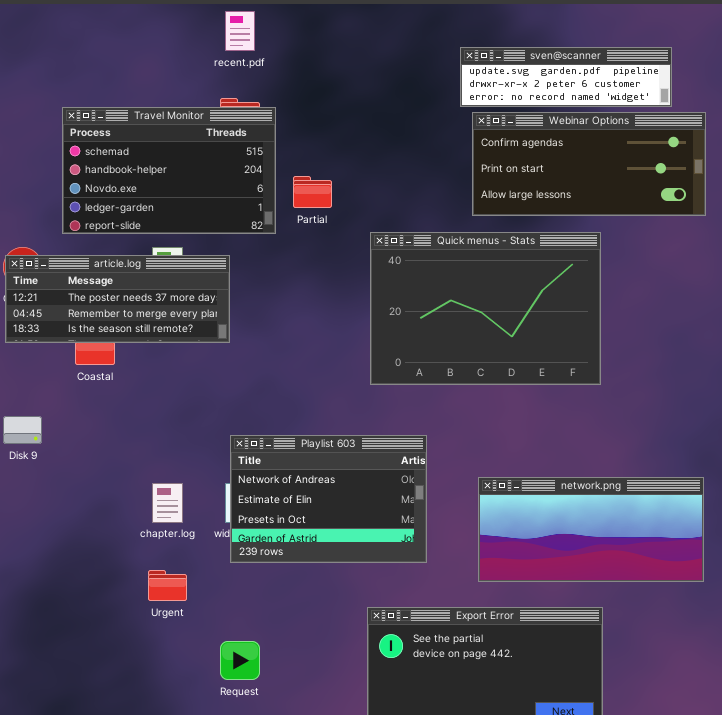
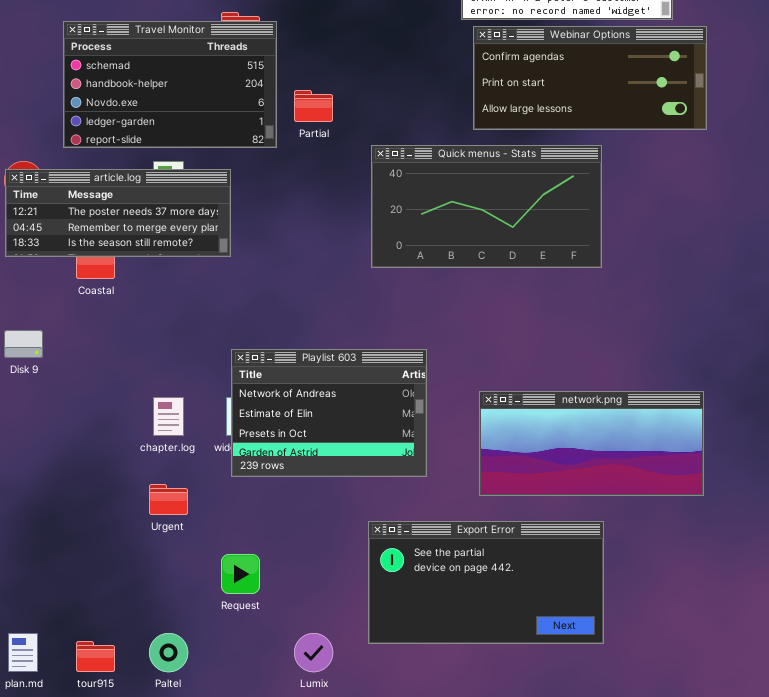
Quick menus - Stats: [370,232,601,385] -> [371,145,602,268], resized

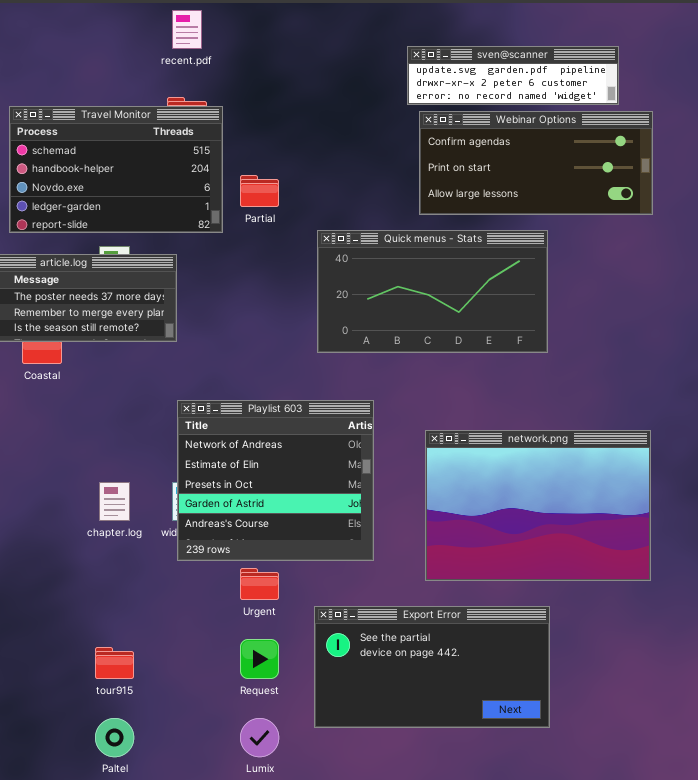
Playlist 603: [231,349,427,477] -> [177,400,374,561], resized
network.png: [479,391,704,496] -> [425,430,651,581], resized
Urgent: [149,484,188,515] -> [240,568,279,600], moved
Request: [221,554,260,594] -> [240,639,279,679], moved
tour915: [76,641,115,672] -> [95,647,134,679], moved

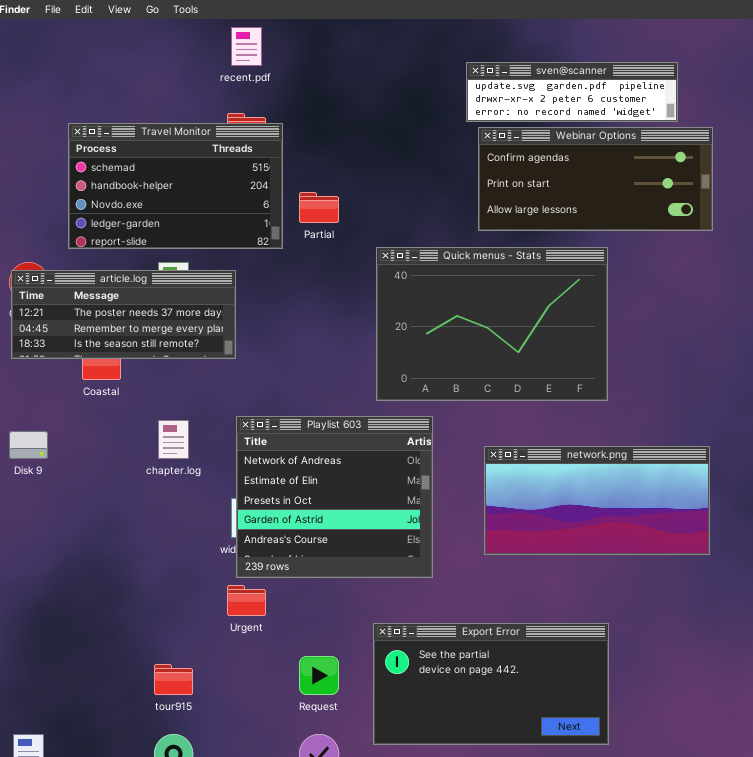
Quick menus - Stats: [317,230,548,353] -> [376,247,608,401], resized
network.png: [425,430,651,581] -> [484,446,710,555], resized
chapter.log: [99,482,130,521] -> [158,420,189,459], moved
Urgent: [240,568,279,600] -> [227,585,266,616], moved

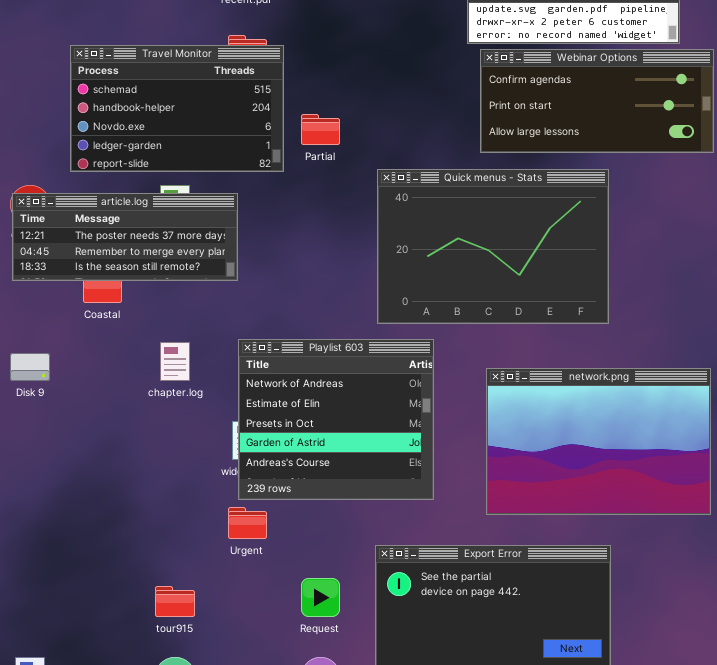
network.png: [484,446,710,555] -> [486,368,711,515], resized

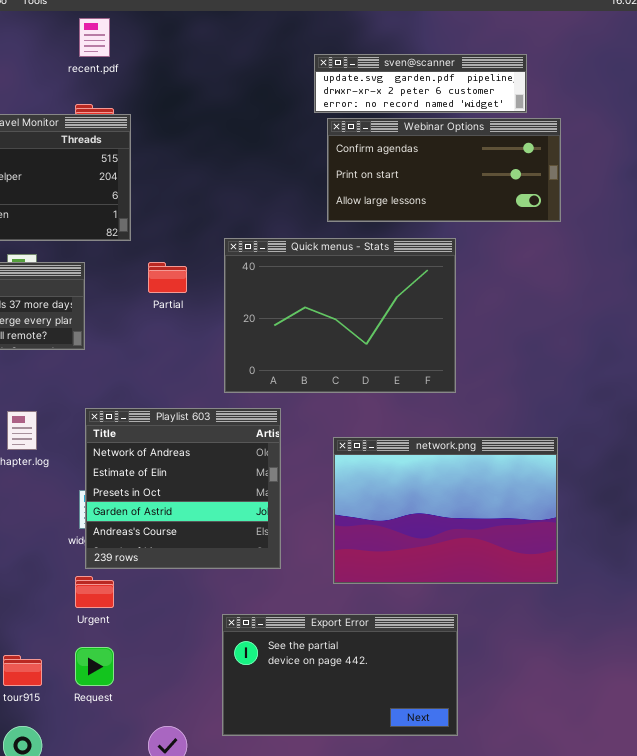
Partial: [301,114,340,145] -> [148,262,187,293], moved
Request: [301,578,340,617] -> [75,647,114,686], moved

